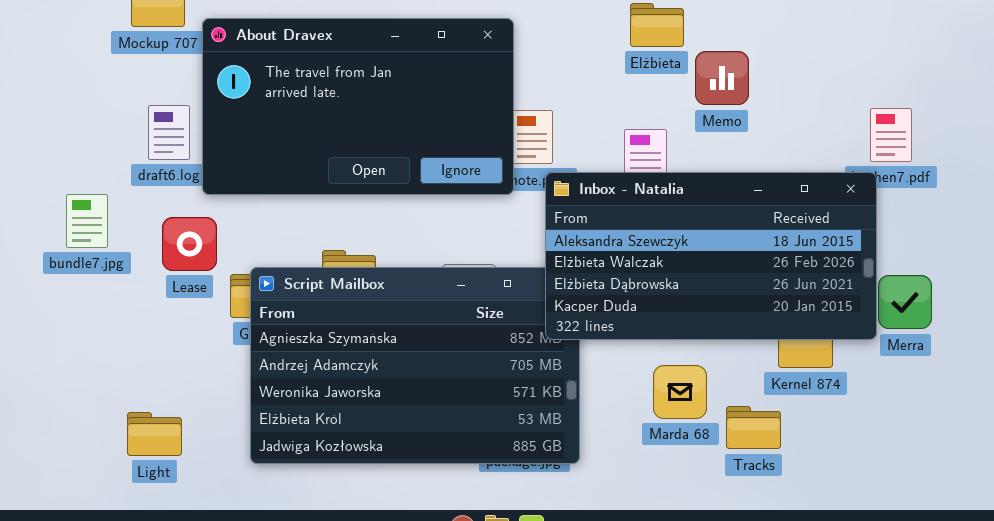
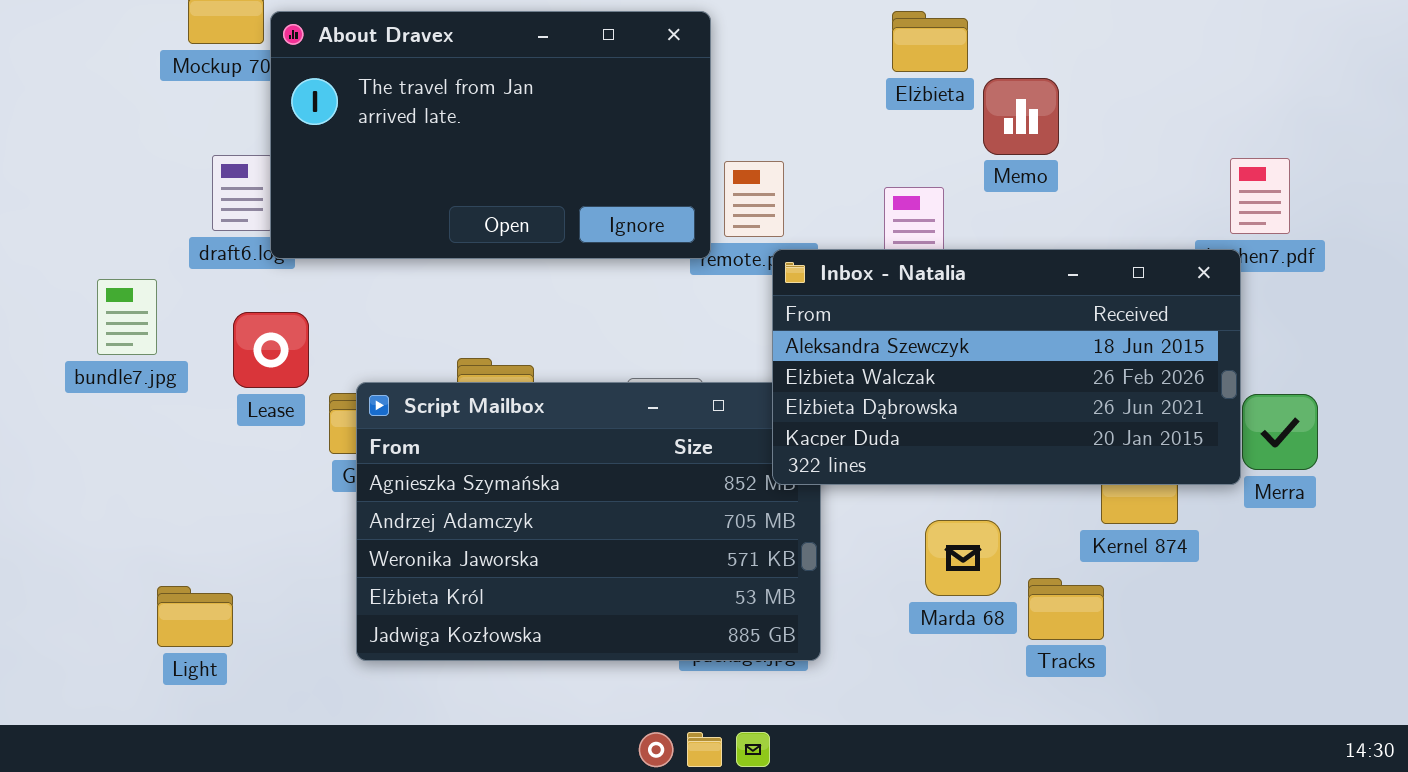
About Dravex: [202,18,514,195] -> [270,11,711,259], moved
Light: [127,412,182,456] -> [157,586,233,647], moved

